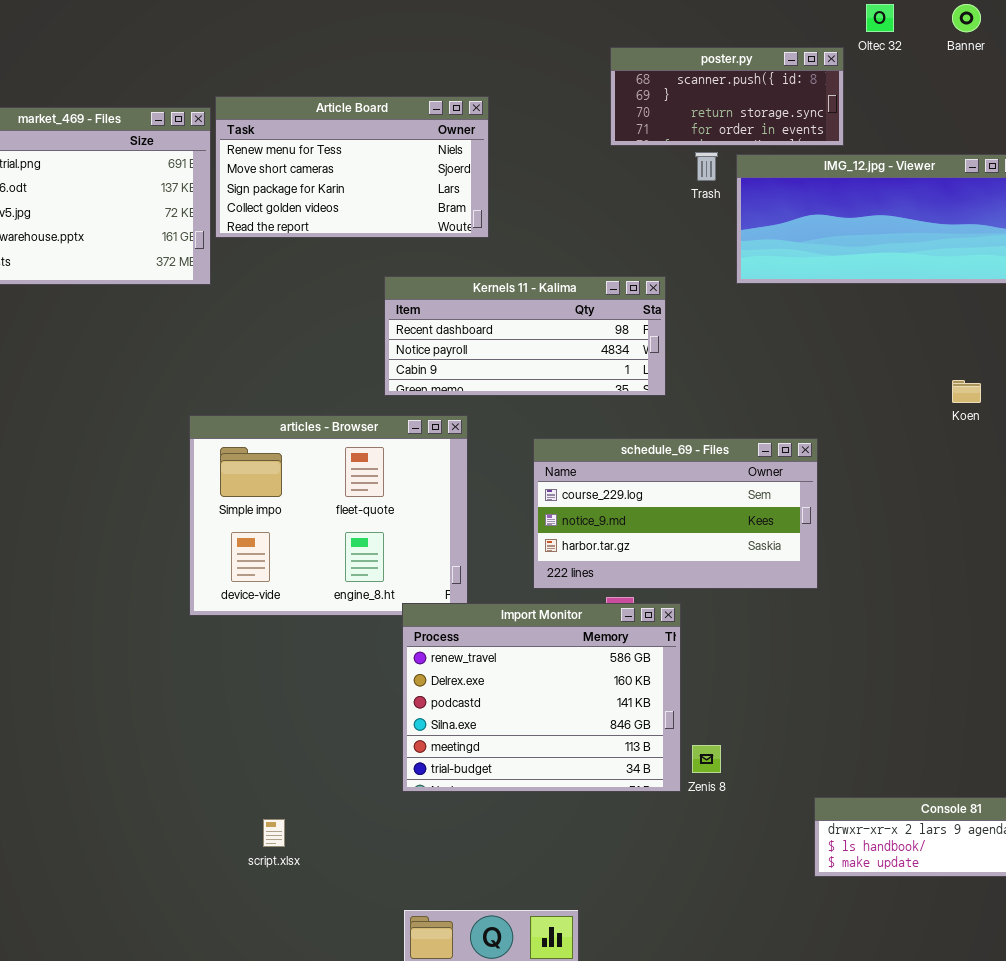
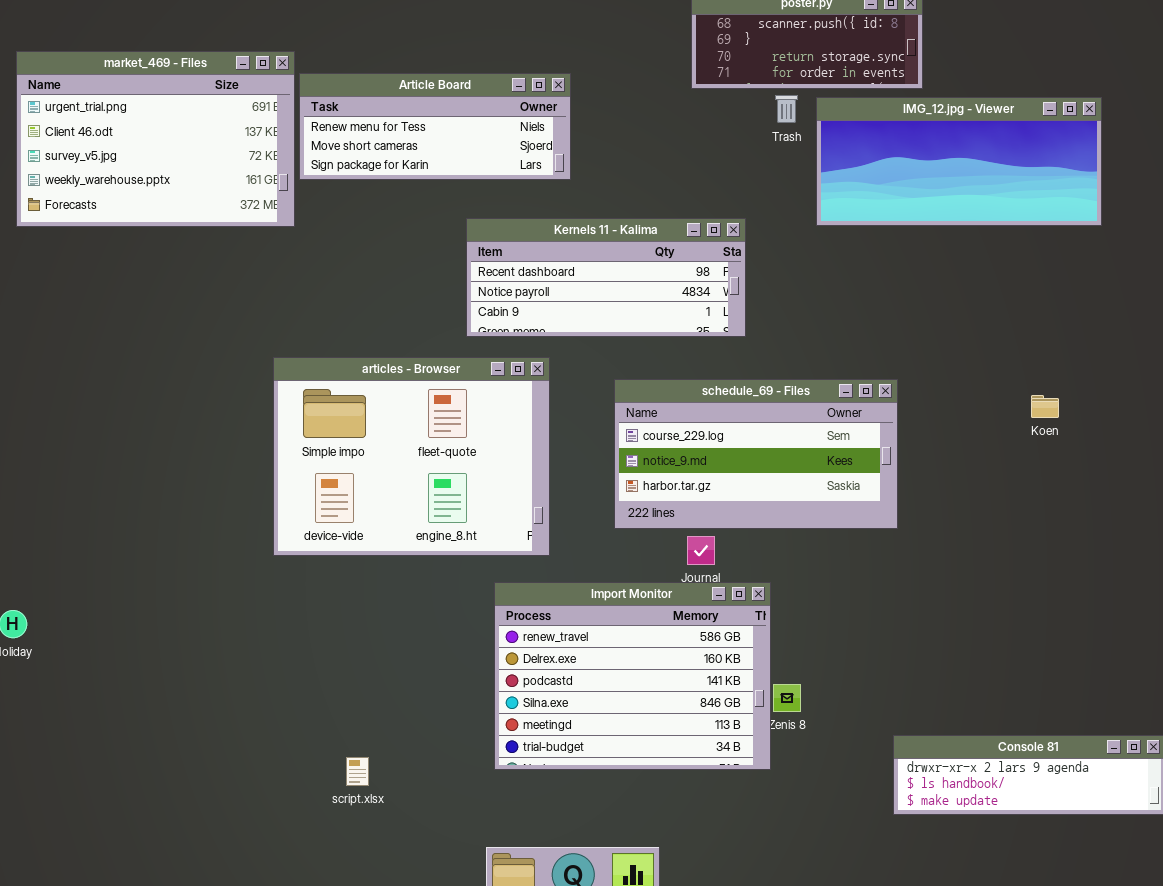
Article Board: [215,96,489,238] -> [299,73,571,180], resized
Koen: [952,380,981,403] -> [1031,395,1059,418], moved
Import Monitor: [402,603,681,792] -> [494,582,771,770], moved

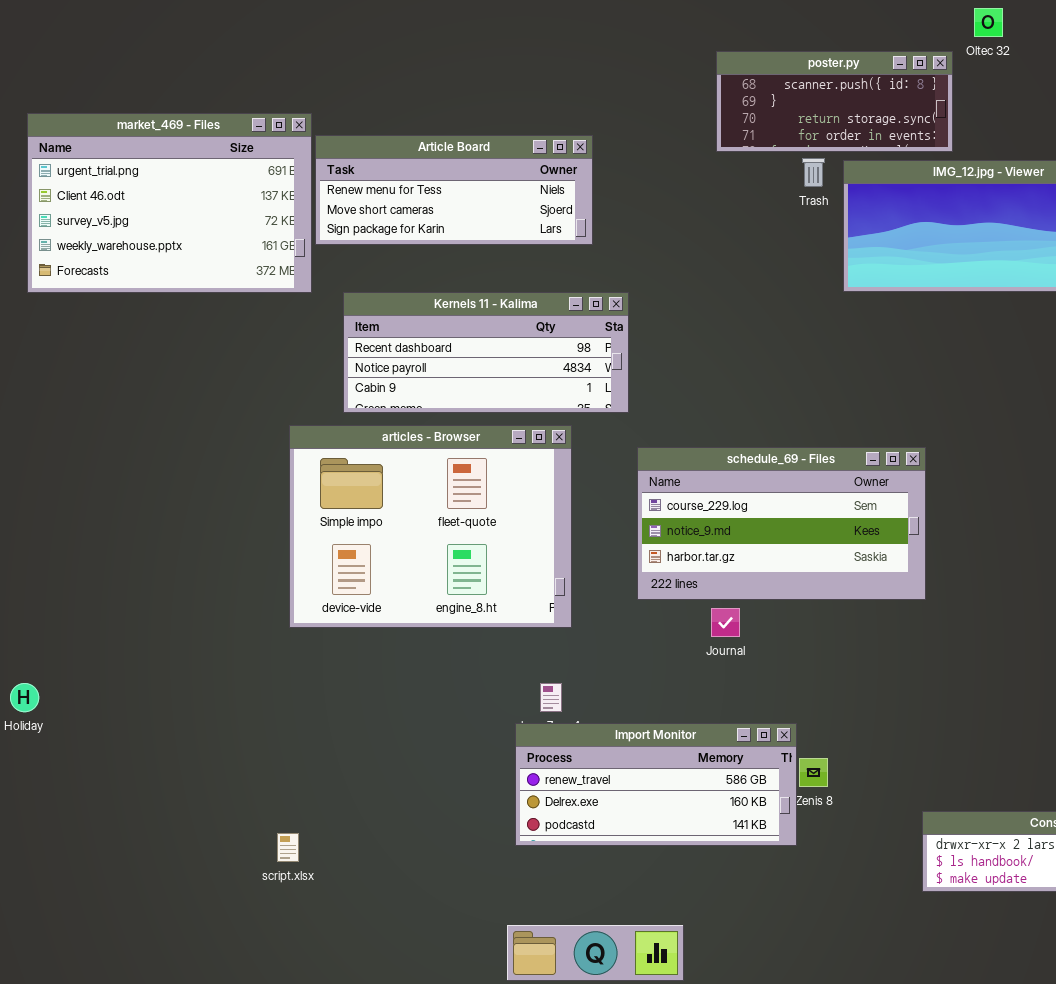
Kernels 11 - Kalima: [466,218,746,337] -> [343,292,629,413], moved
Import Monitor: [494,582,771,770] -> [515,723,797,846], resized
script.xlsx: [346,757,369,786] -> [277,833,299,862], moved

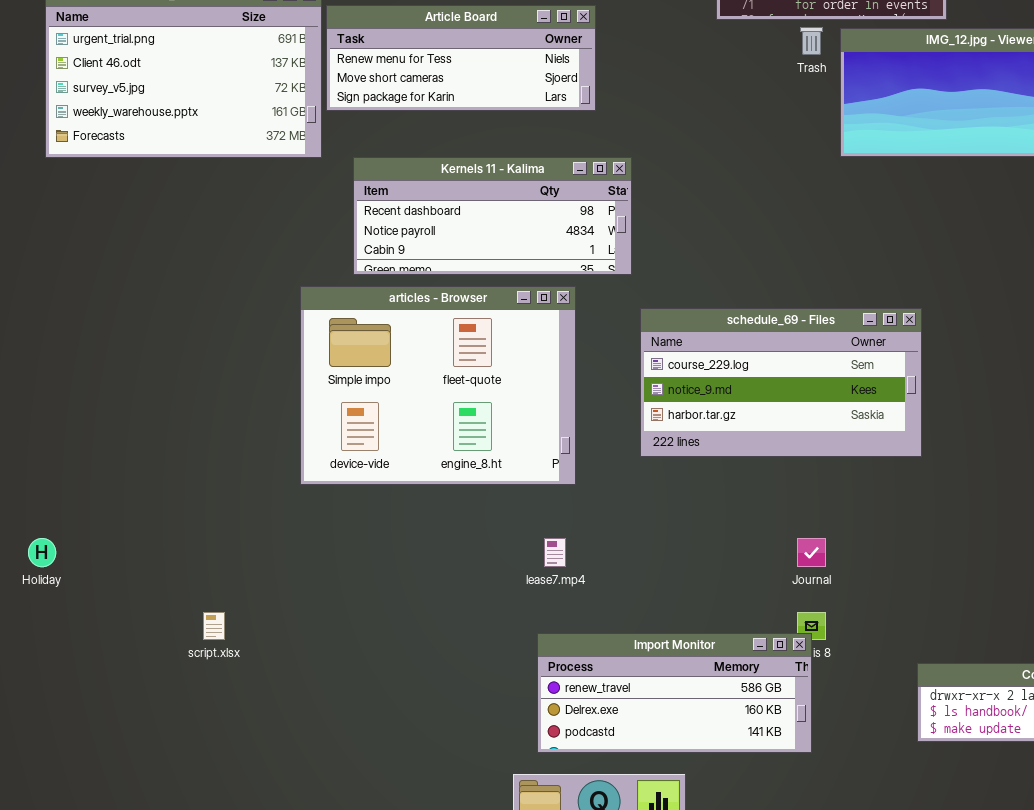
Journal: [711,608,740,637] -> [797,538,826,567], moved
Import Monitor: [515,723,797,846] -> [537,633,812,753], moved
script.xlsx: [277,833,299,862] -> [203,612,225,640], moved

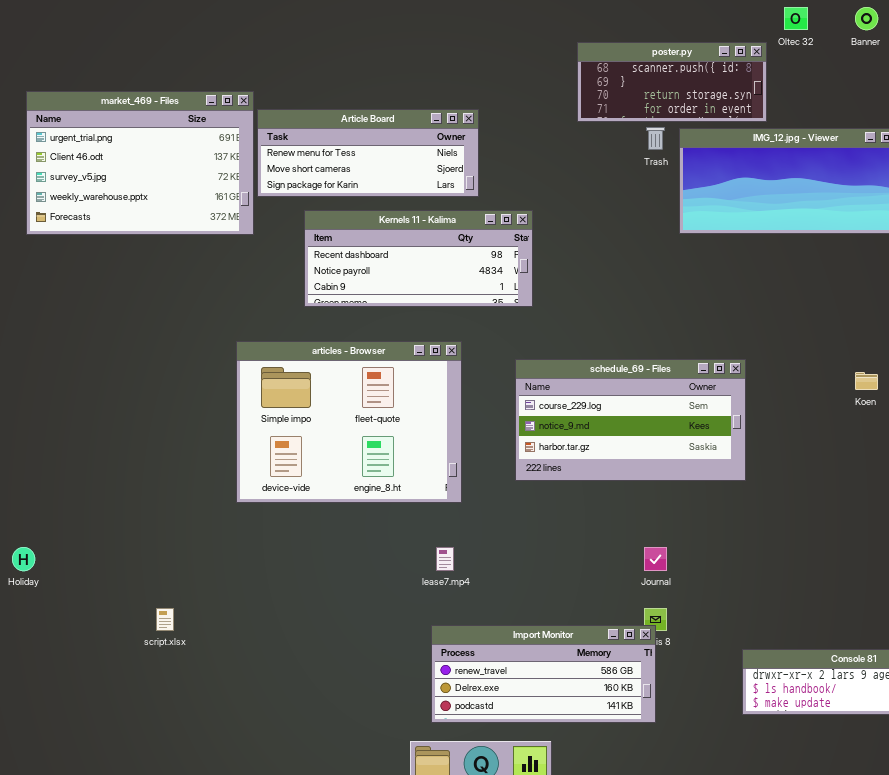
Kernels 11 - Kalima: [353,157,632,275] -> [304,210,533,307], moved

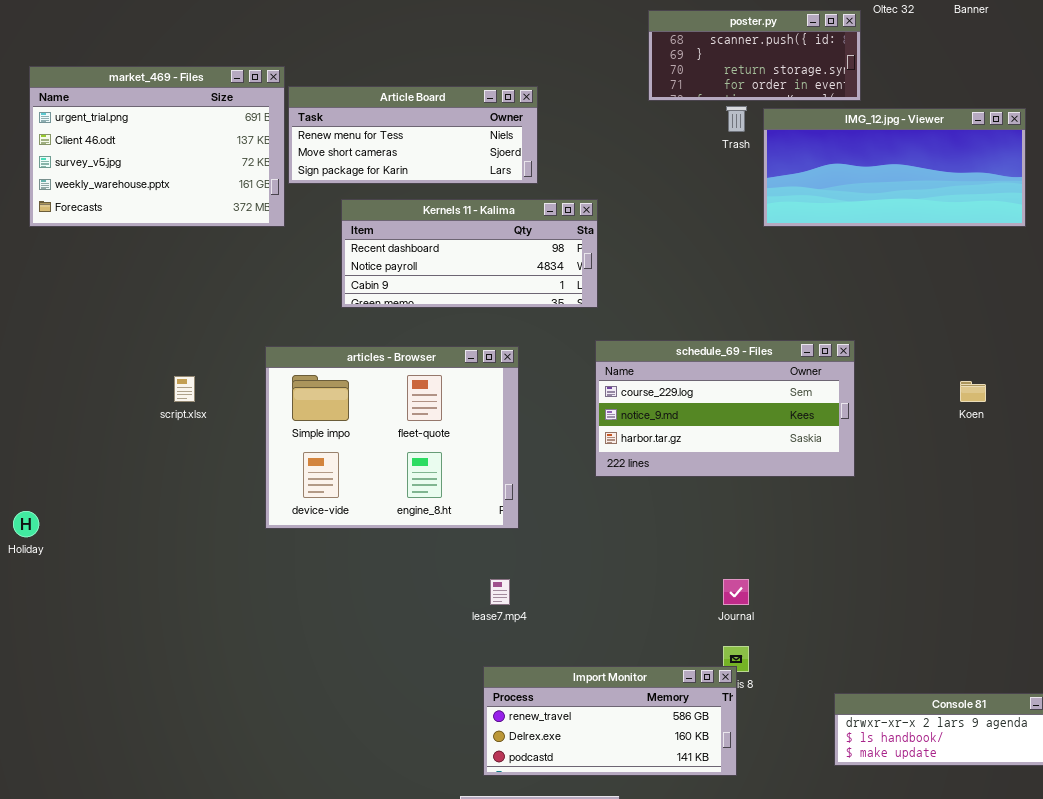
schedule_69 - Files: [515,359,746,481] -> [595,340,855,477], moved
Holiday: [12,547,35,571] -> [13,511,39,537], moved
script.xlsx: [156,608,174,631] -> [174,376,195,402], moved

